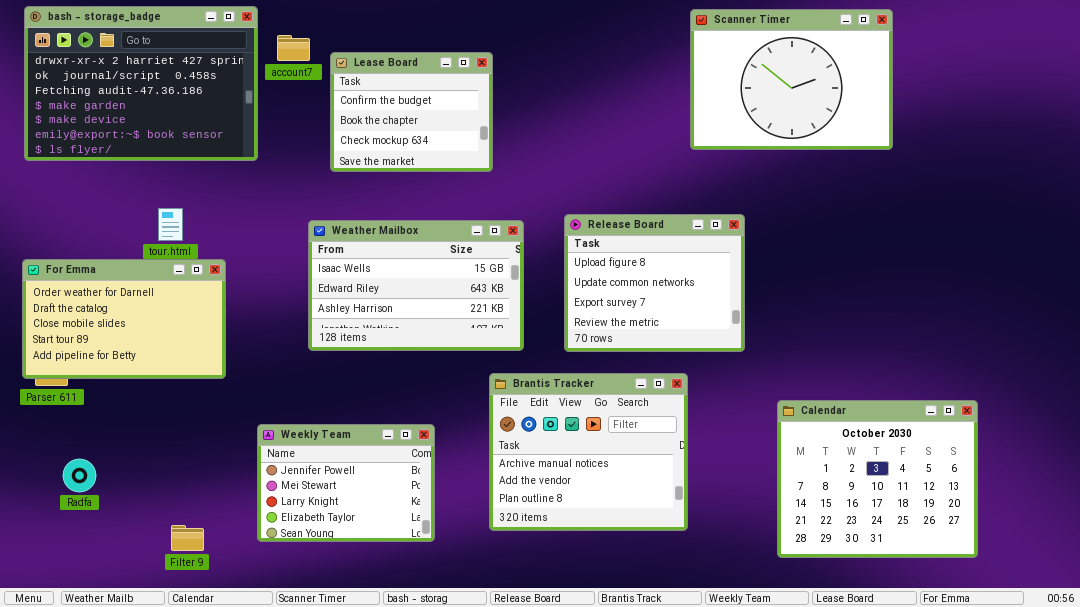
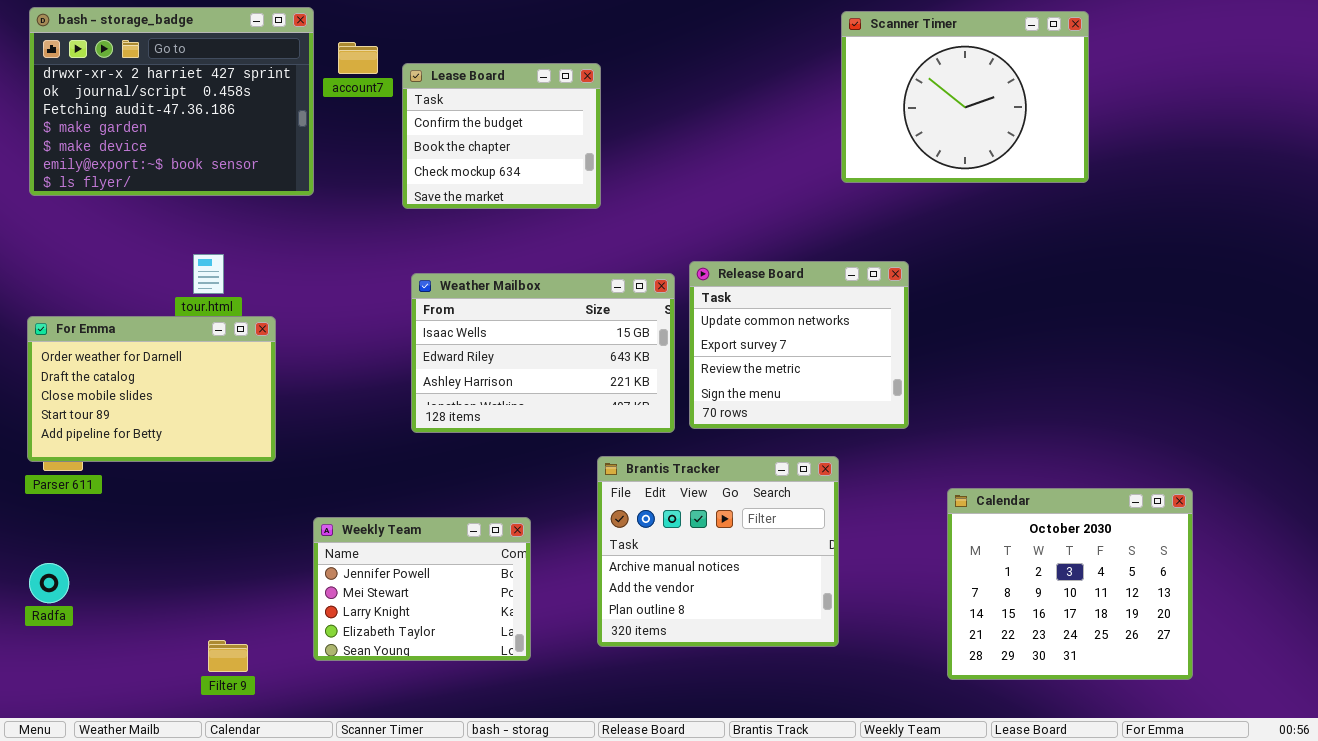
Release Board: [564,214,745,352] -> [689,261,909,429], scrolled down 1 row
Weather Mailbox: [308,220,524,351] -> [411,273,675,433], moved
Radfa: [63,459,96,492] -> [29,563,69,603], moved

